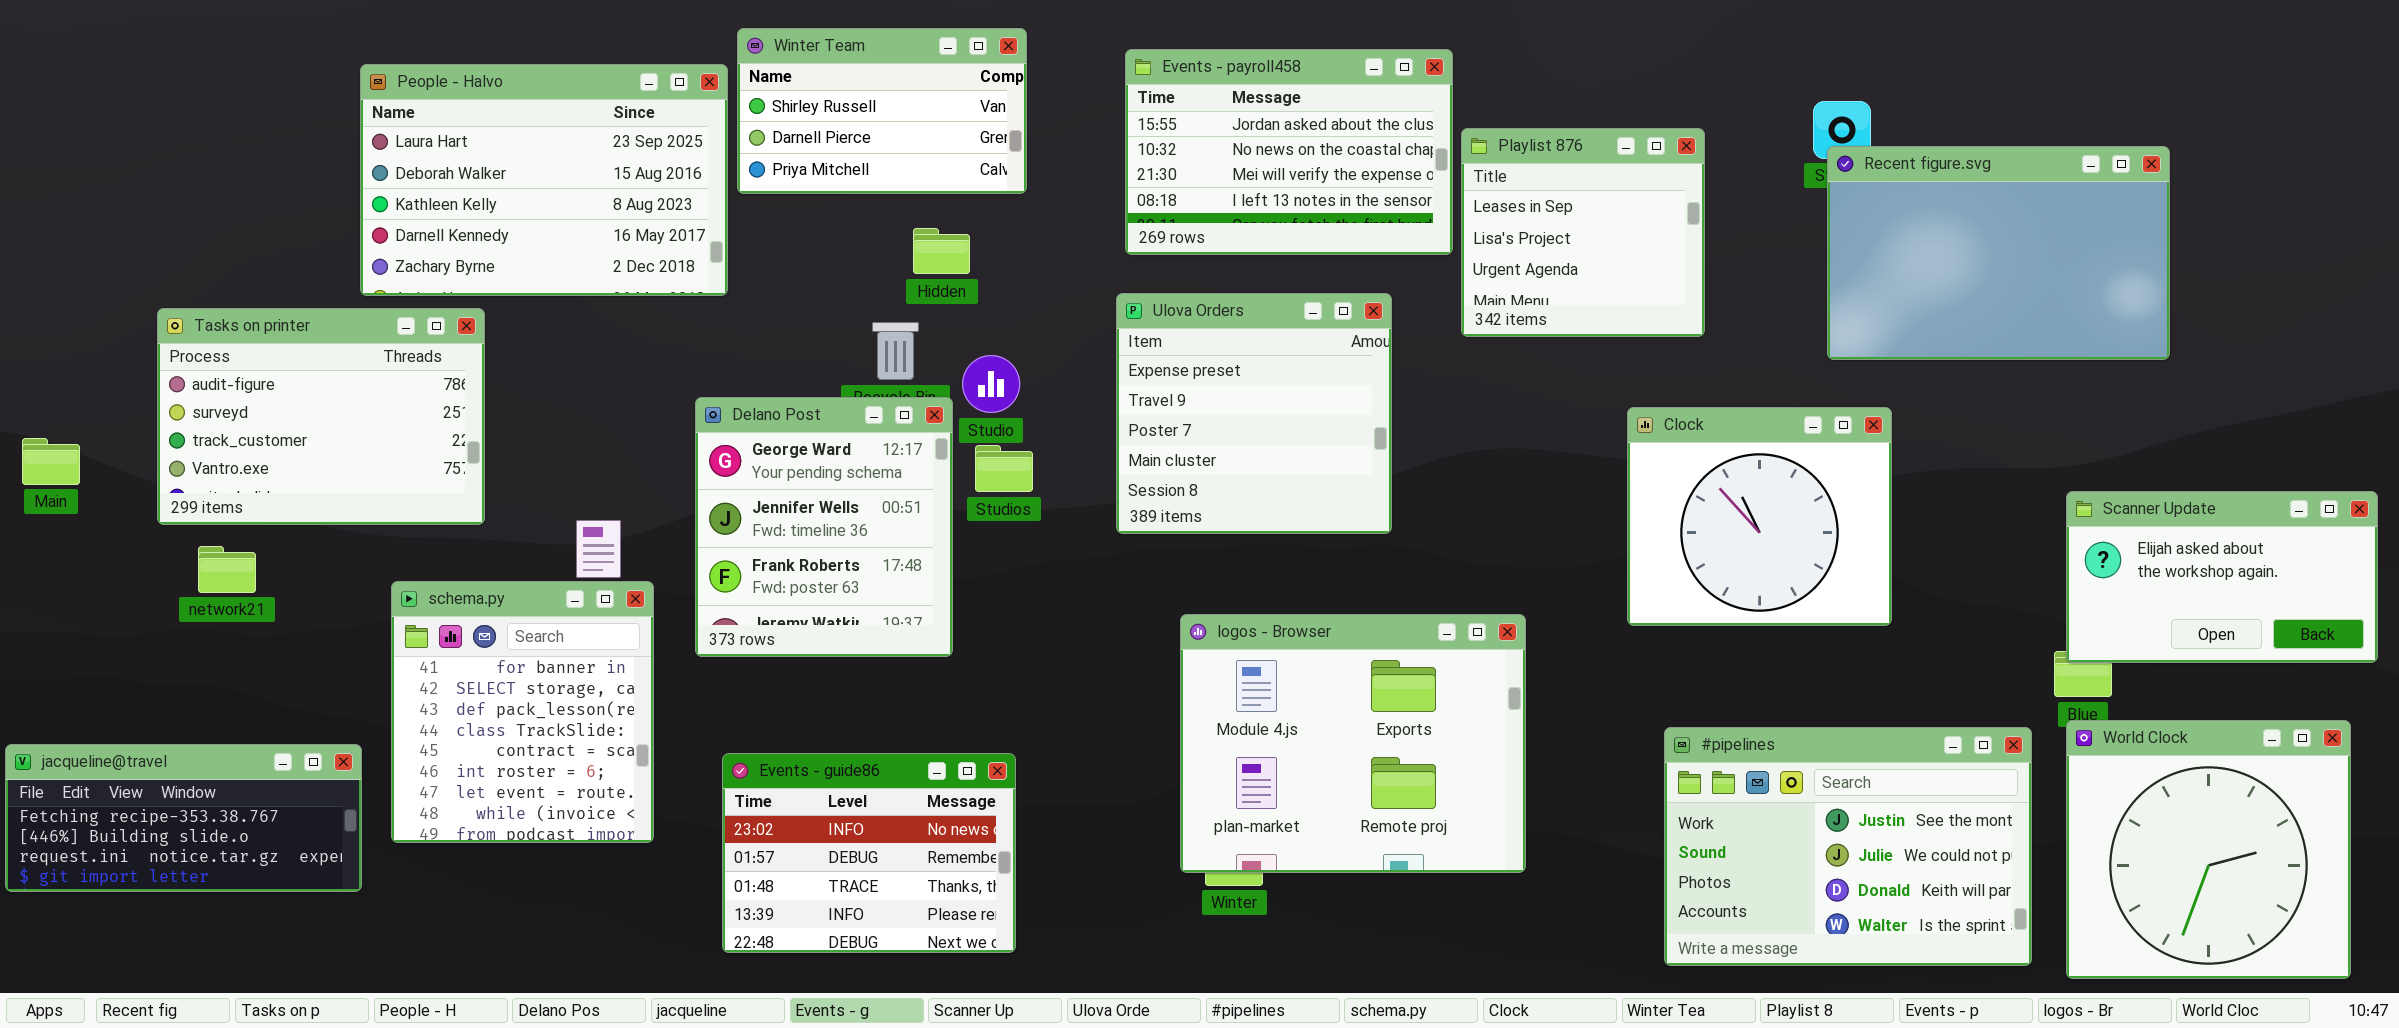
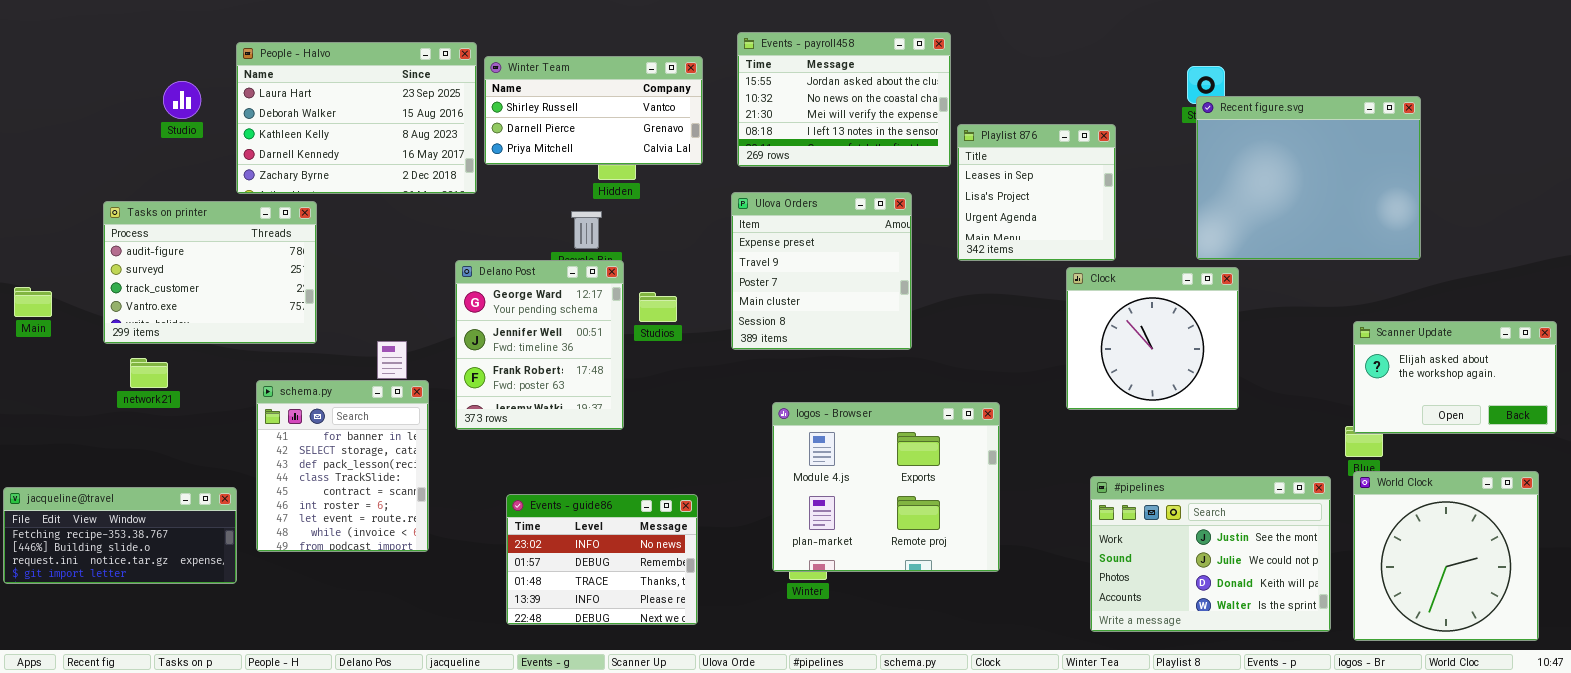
Winter Team: [737,28,1027,194] -> [484,56,703,165], moved, resized
Playlist 876: [1461,128,1705,337] -> [957,124,1116,261], moved
Recent figure.svg: [1827,146,2170,360] -> [1196,96,1421,260], resized
Studio: [962,355,1020,413] -> [163,81,201,119], moved
Events - guide86: [722,753,1016,953] -> [506,494,698,625], moved

